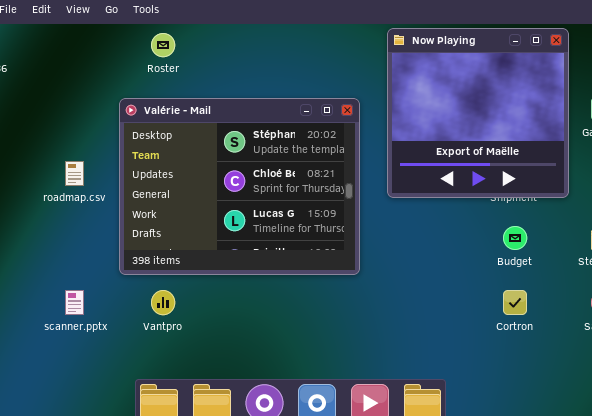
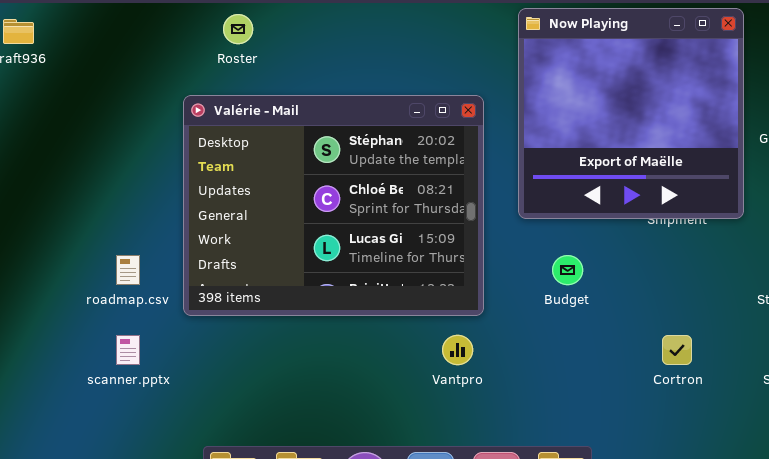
roadmap.csv: [65,161,84,186] -> [116,255,140,285], moved
Budget: [503,226,527,250] -> [552,255,583,285], moved
Vantpro: [151,290,175,315] -> [442,335,473,365], moved

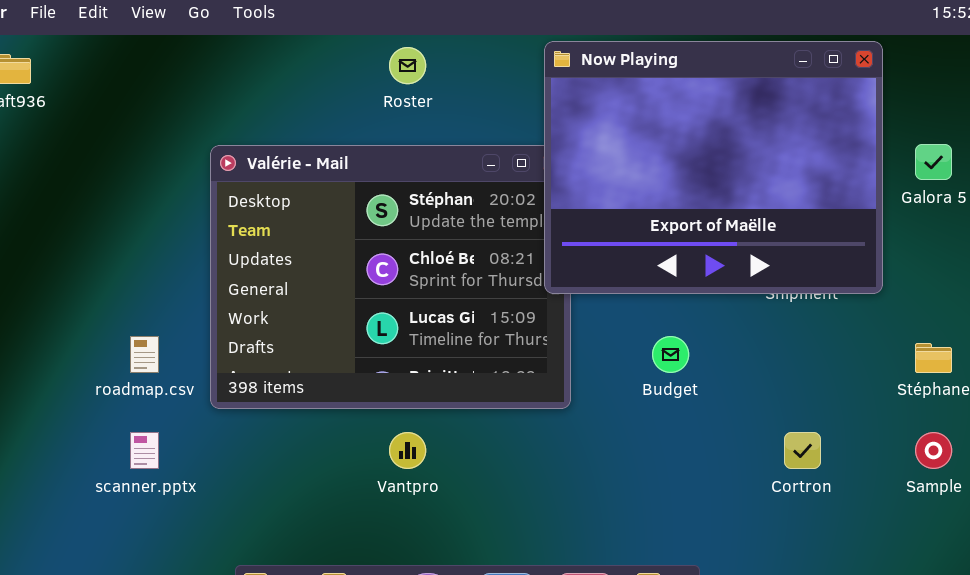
Now Playing: [518,8,744,219] -> [544,41,883,294], resized
Roster: [223,14,253,44] -> [389,47,426,84], moved
Vantpro: [442,335,473,365] -> [389,432,426,469], moved

